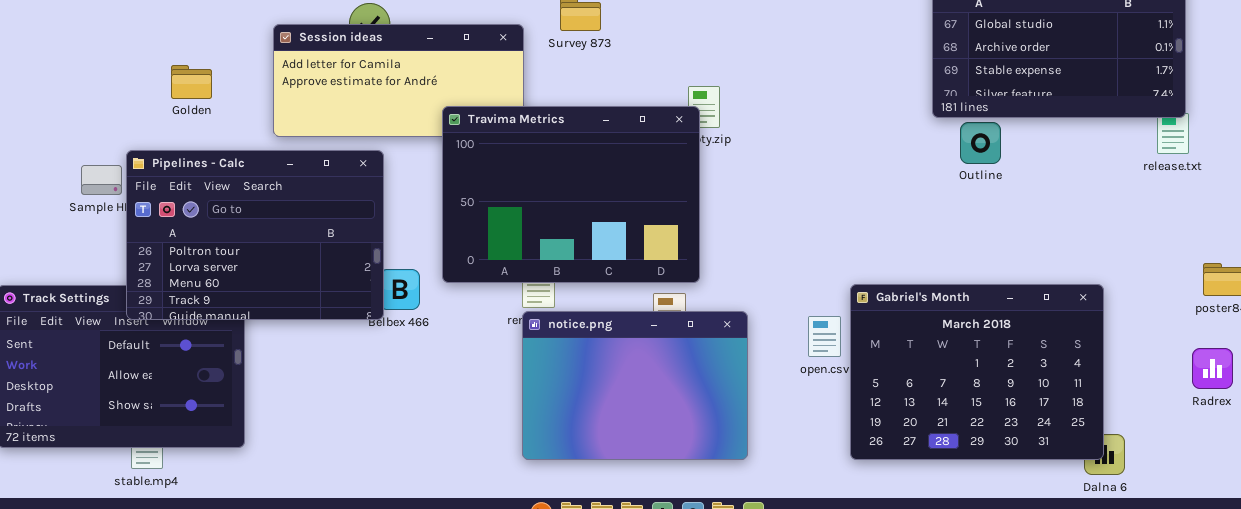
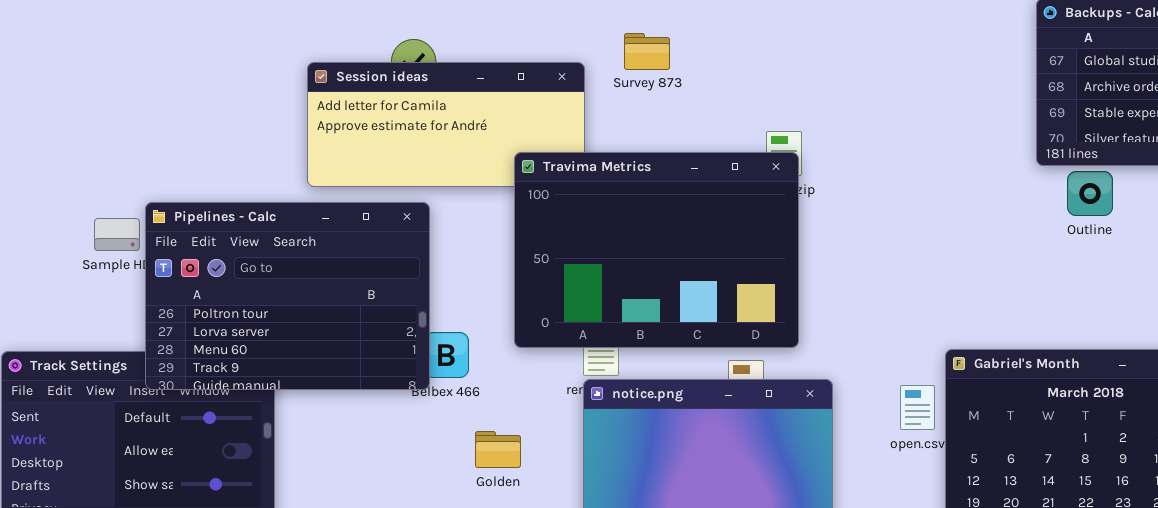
Golden: [171,65,212,99] -> [475,431,521,468], moved
Travima Metrics: [442,106,700,283] -> [514,152,799,348], moved

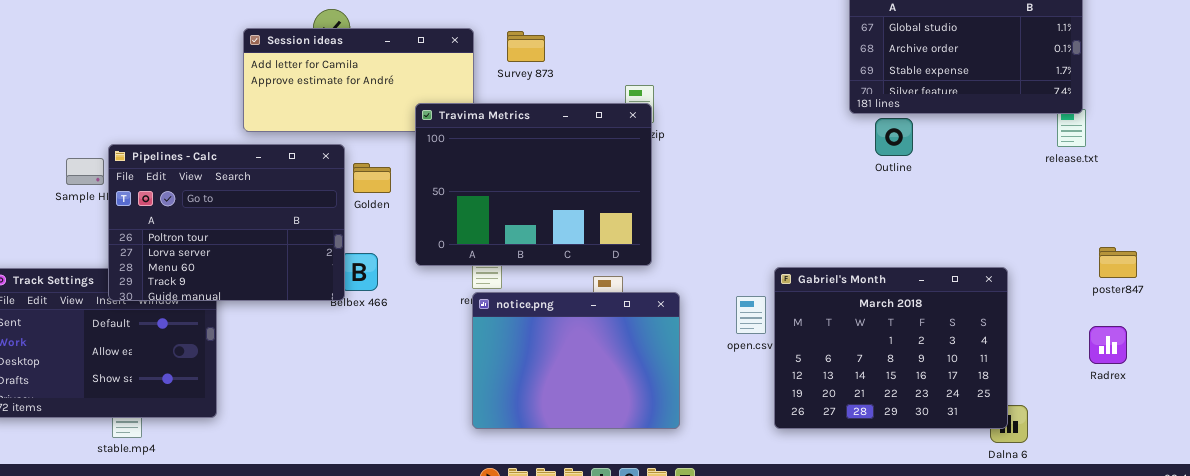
Survey 873: [624,33,670,70] -> [507,31,545,62], moved
Golden: [475,431,521,468] -> [353,163,391,193], moved

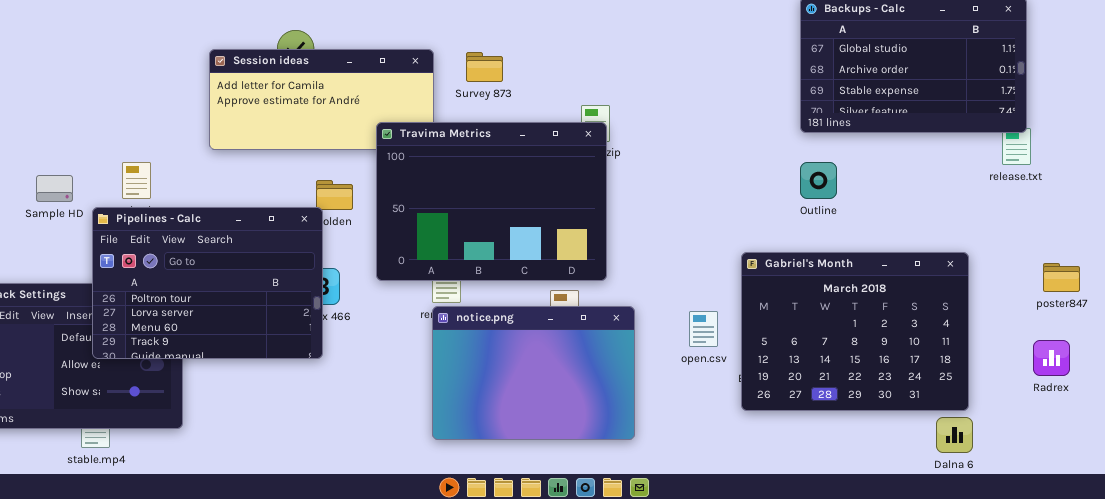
Outline: [875,118,913,156] -> [800,162,837,199], moved
Pipelines - Calc: [108,144,345,301] -> [92,207,323,359], moved
Gabriel's Month: [774,267,1008,429] -> [741,252,969,411], moved

